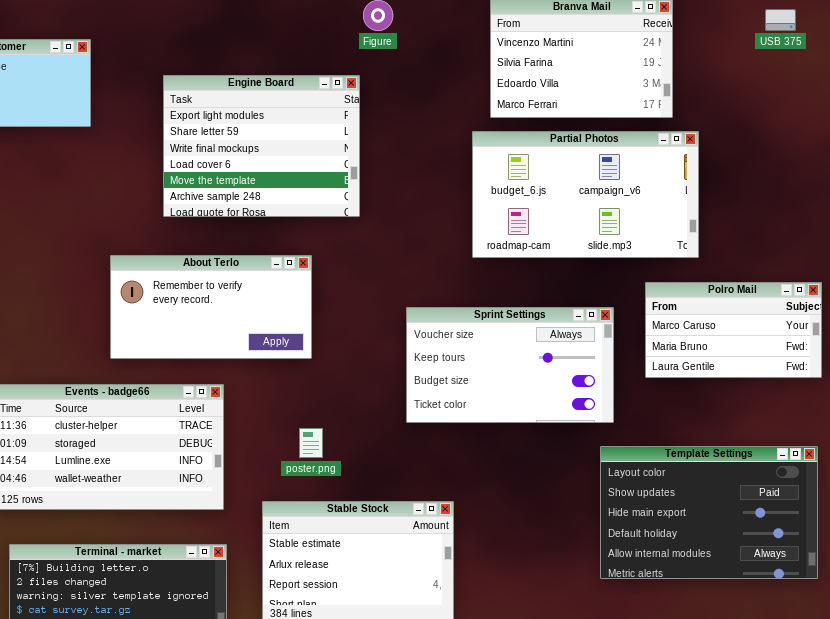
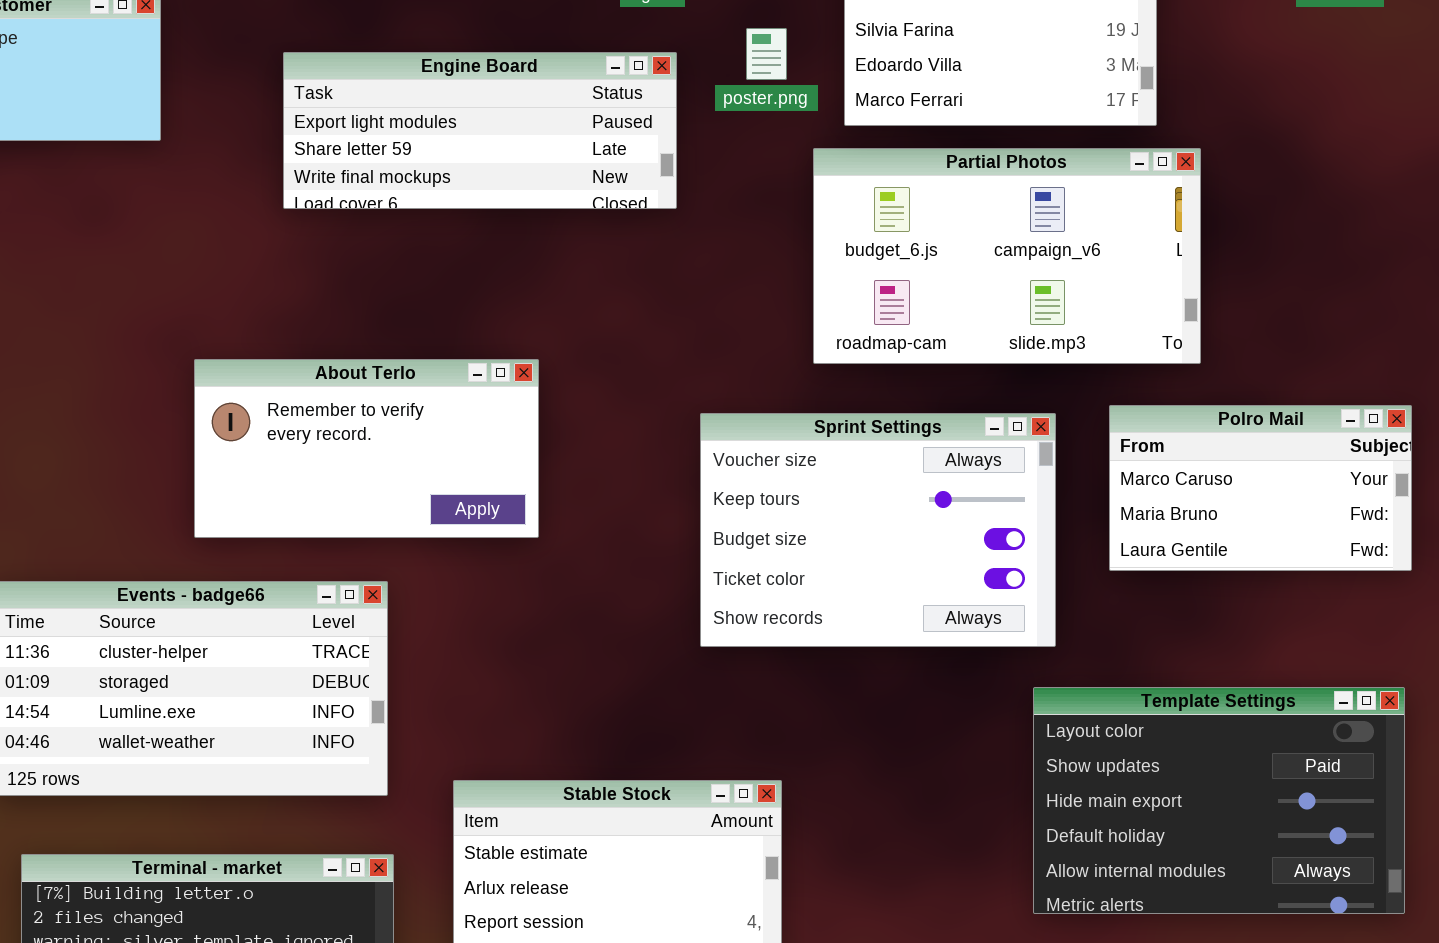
Engine Board: [163,75,360,217] -> [283,52,677,209], resized
Sprint Settings: [406,307,614,423] -> [700,413,1056,647], resized
poster.png: [299,428,323,458] -> [746,28,787,80], moved

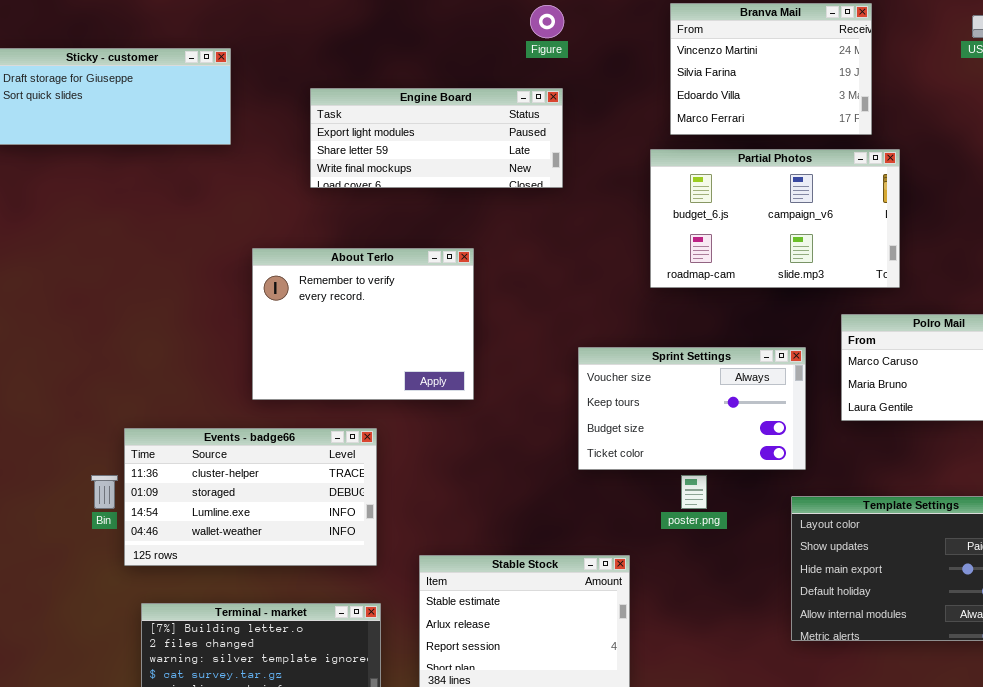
poster.png: [746,28,787,80] -> [681,475,707,509], moved
About Terlo: [194,359,539,538] -> [252,248,474,400], resized
Sprint Settings: [700,413,1056,647] -> [578,347,806,470], resized

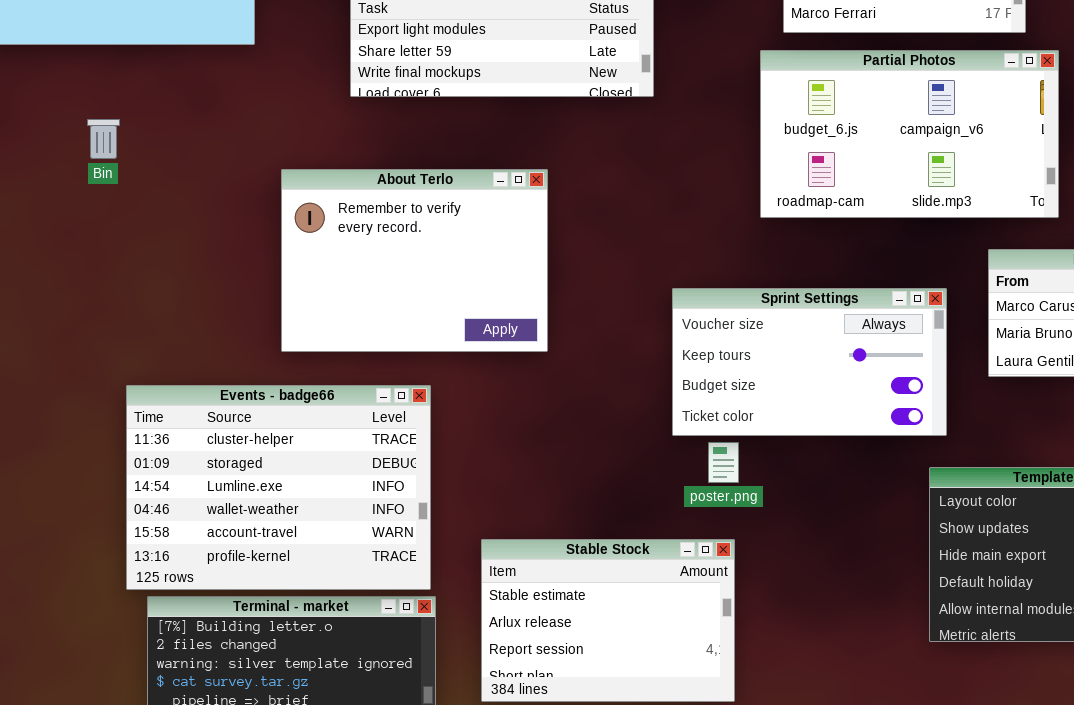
Events - badge66: [124,428,377,566] -> [126,385,431,590], resized
Bin: [91,475,118,509] -> [87,119,120,159], moved
poster.png: [681,475,707,509] -> [708,442,739,483], moved

